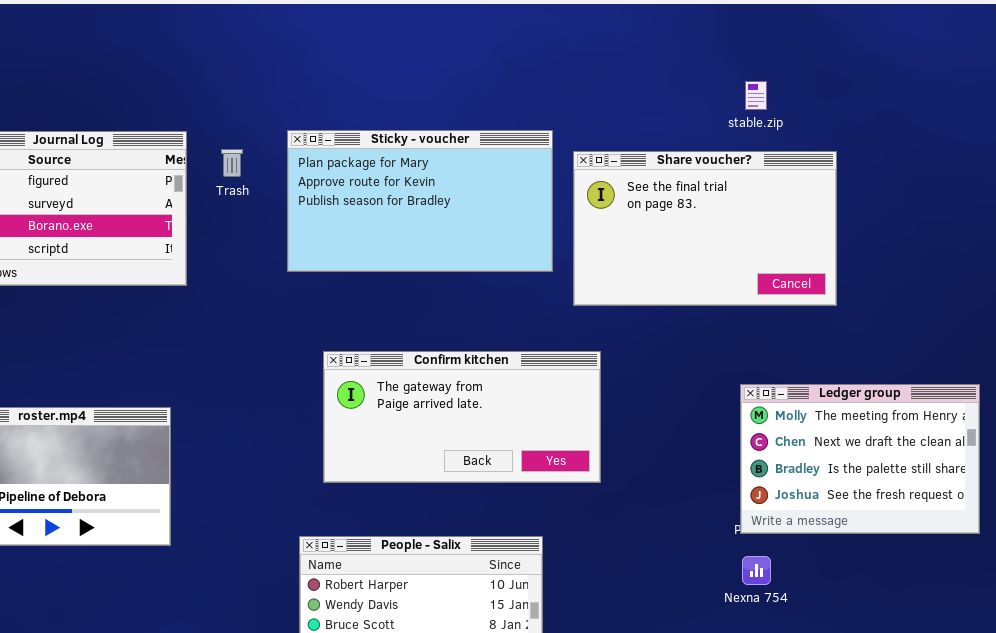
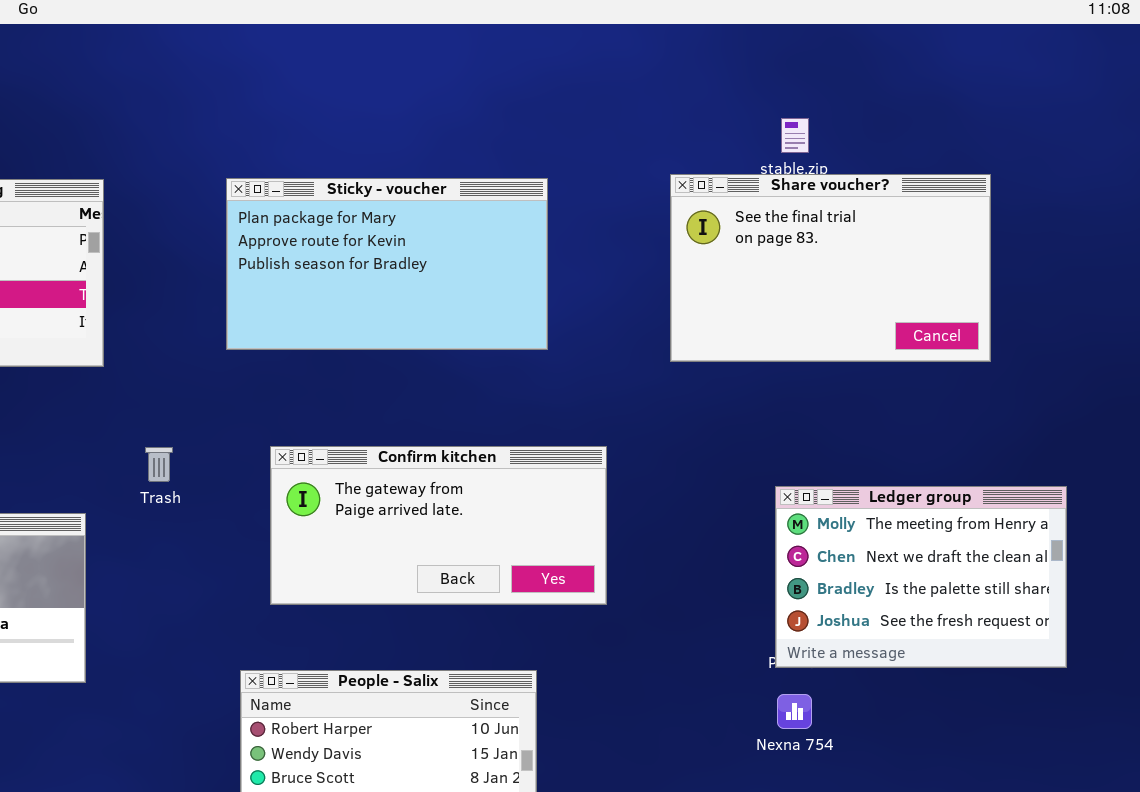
Trash: [221,149,243,177] -> [145,447,173,482], moved
Share voucher?: [573,151,837,306] -> [670,174,991,362], moved

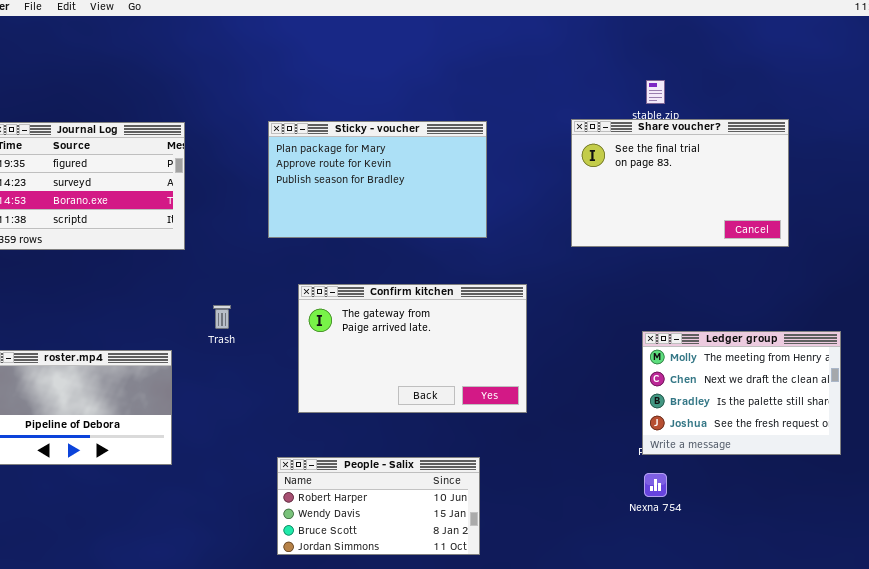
Confirm kitchen: [270,446,607,605] -> [298,284,527,413], resized

